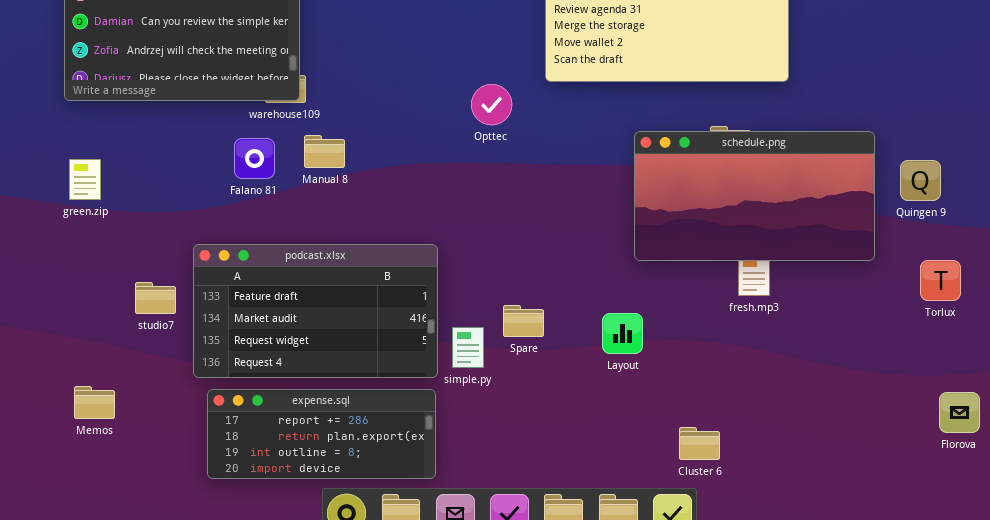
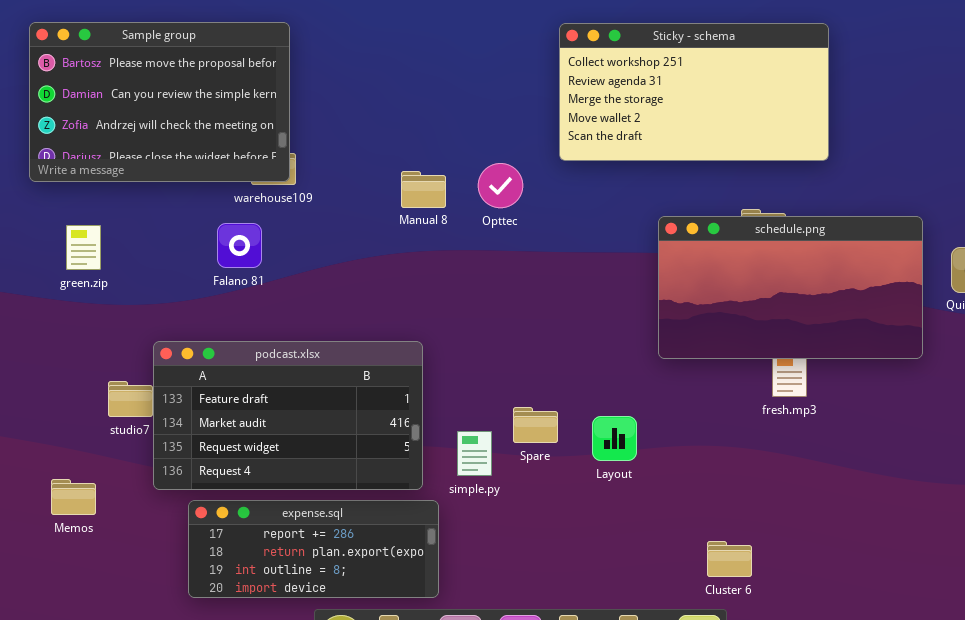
Manual 8: [304,135,345,168] -> [401,171,446,208], moved
green.zip: [69,159,101,200] -> [66,225,101,270], moved
podcast.xlsx: [193,244,438,378] -> [153,341,423,490], moved
Layout: [602,313,643,354] -> [592,416,637,461], moved
Memos: [74,386,115,419] -> [51,479,96,515], moved

